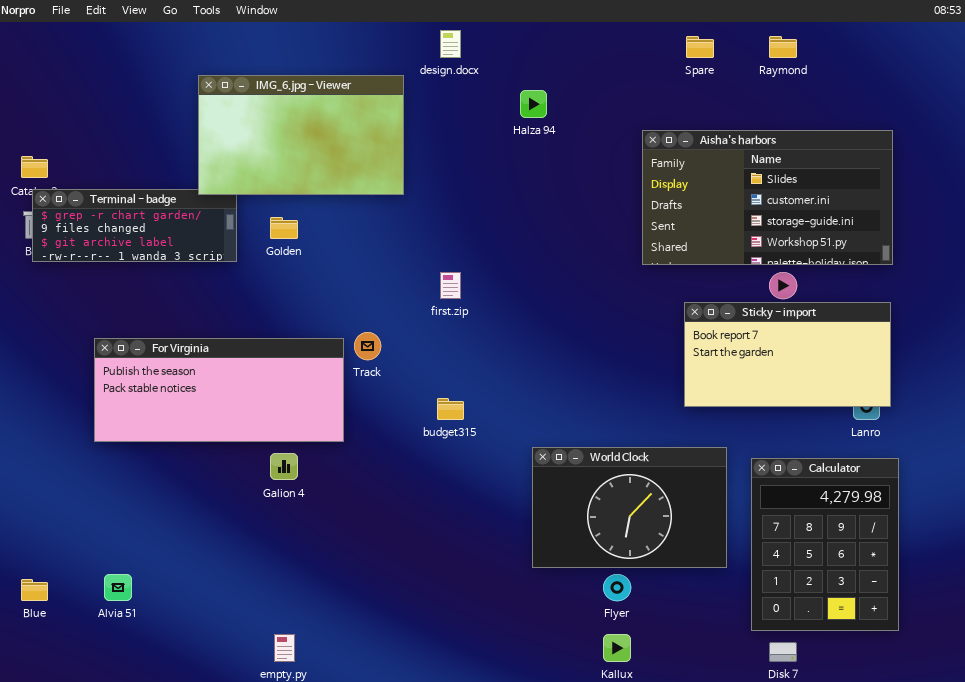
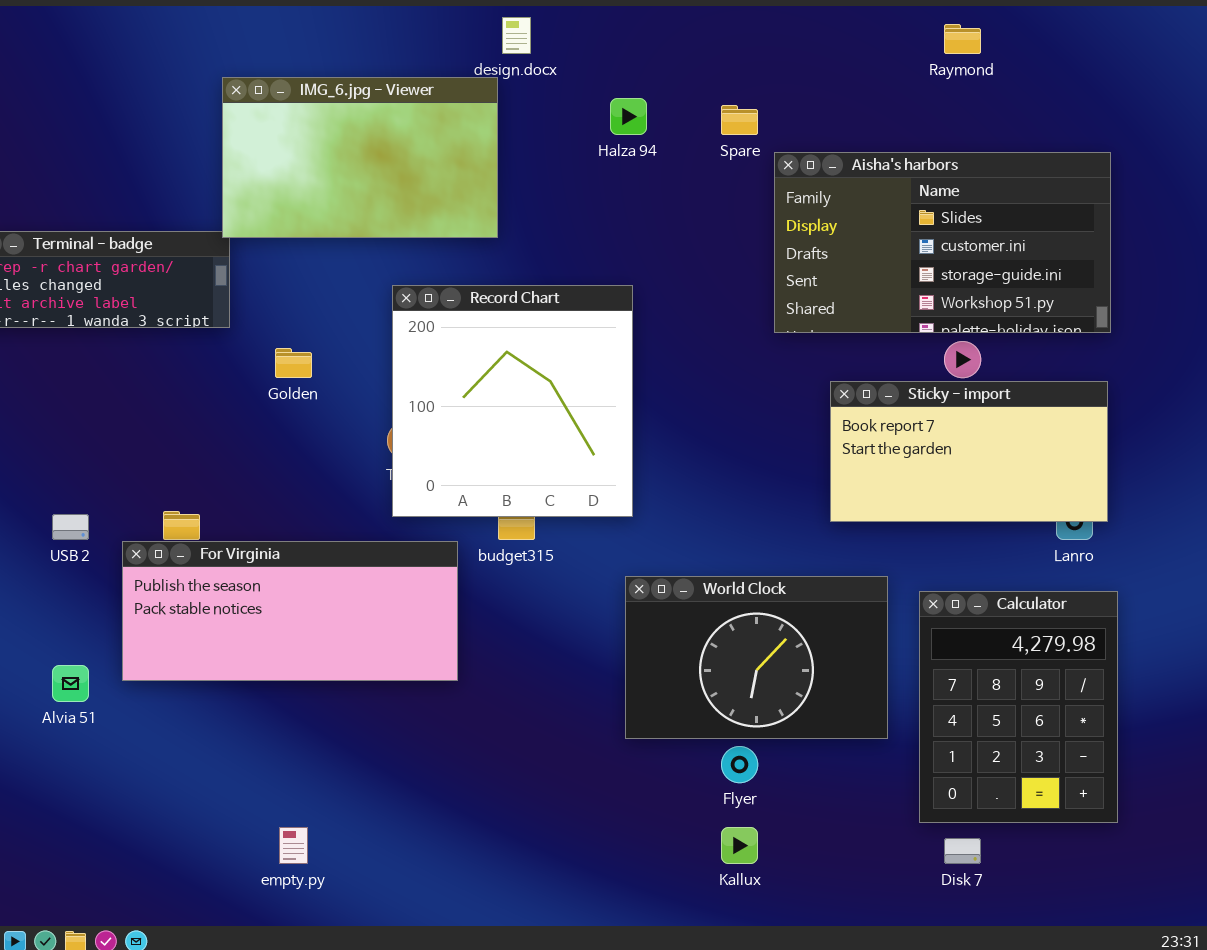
Spare: [686,36,714,58] -> [721,105,758,135], moved
IMG_6.jpg - Viewer: [198,75,404,195] -> [222,77,498,238], moved
Golden: [270,217,298,239] -> [275,348,312,378], moved
Record Chart: none -> [392,285,633,517], opened
For Virginia: [94,338,344,442] -> [122,541,458,681], moved
Alvia 51: [104,574,132,601] -> [52,665,89,702], moved

